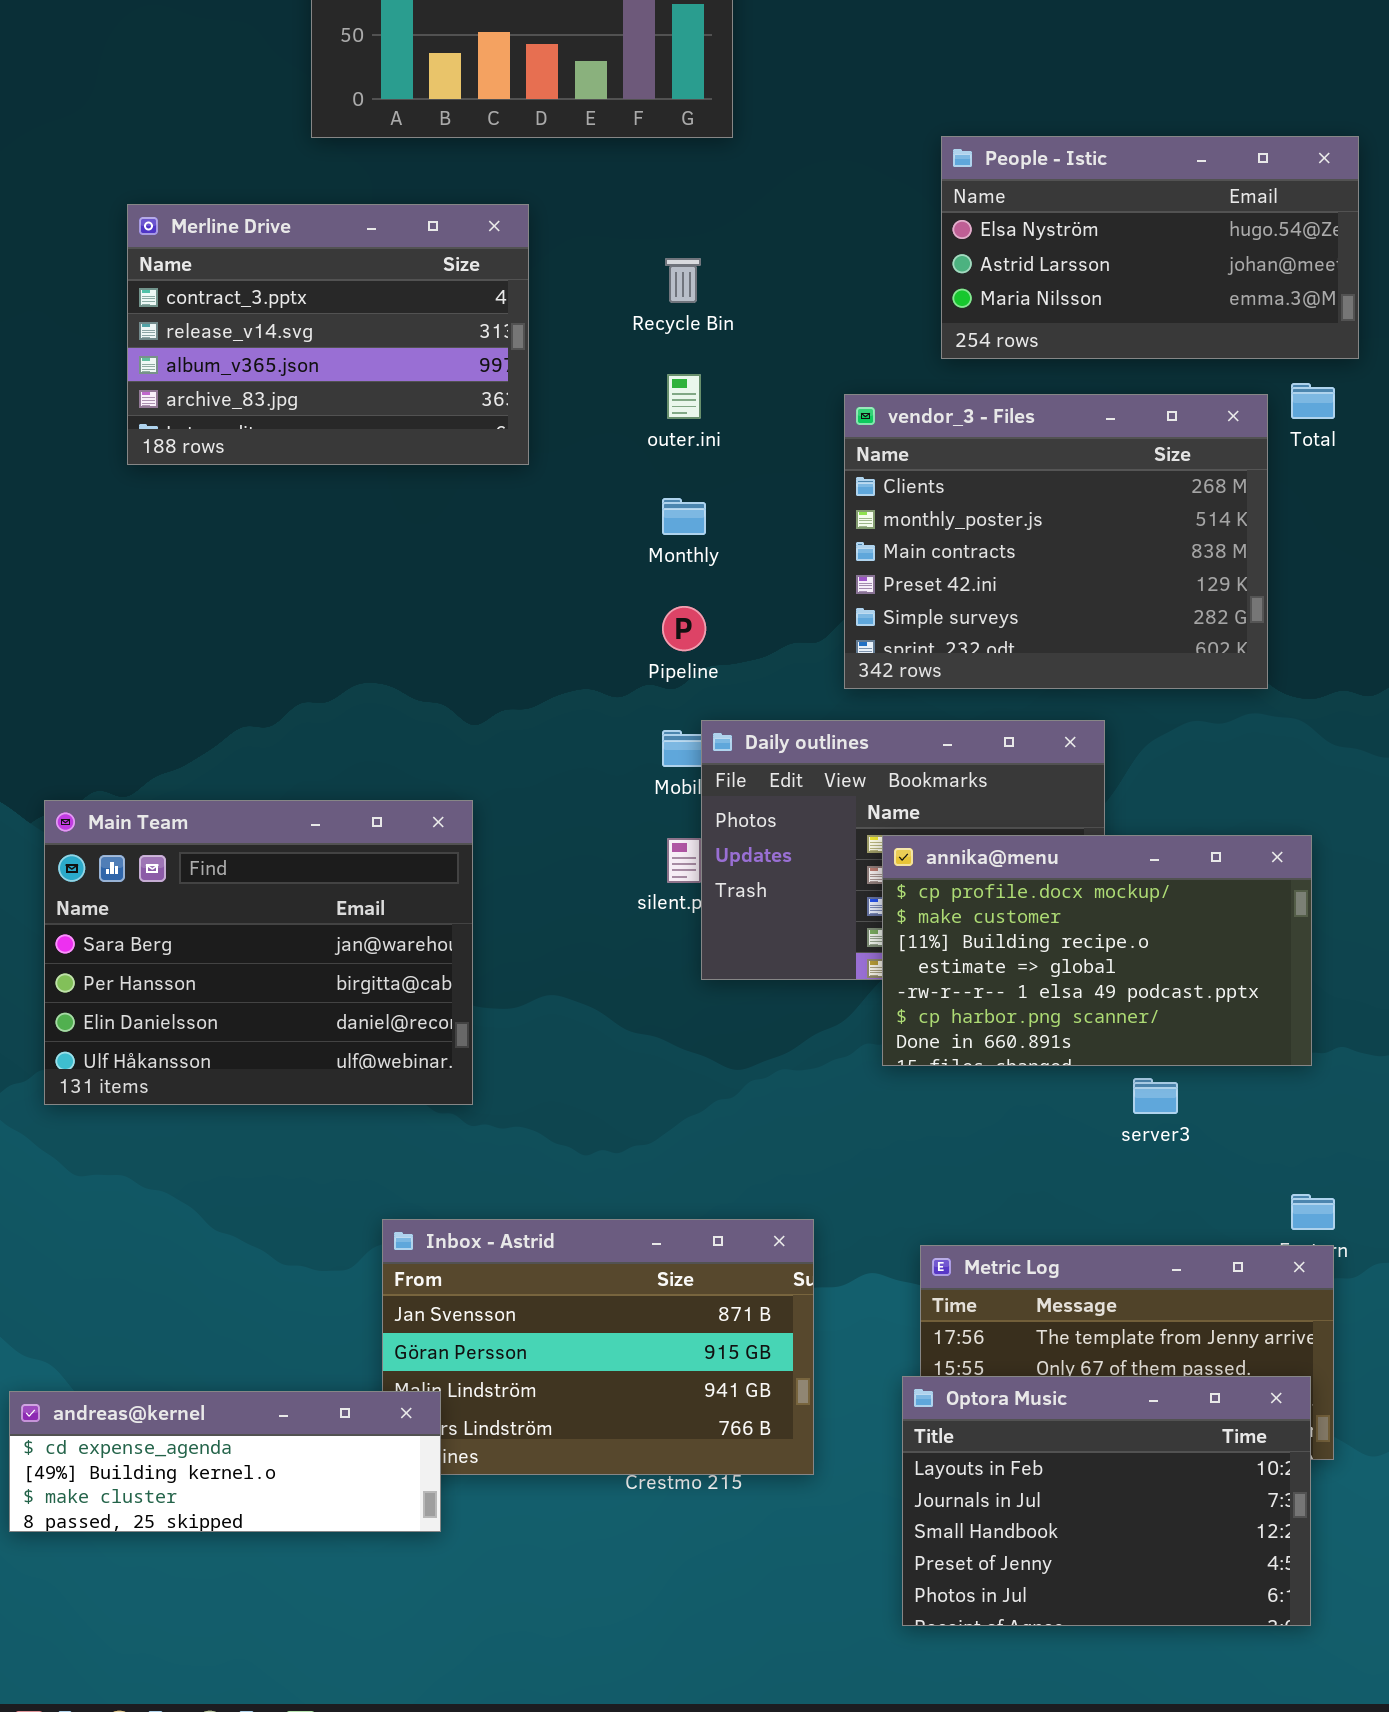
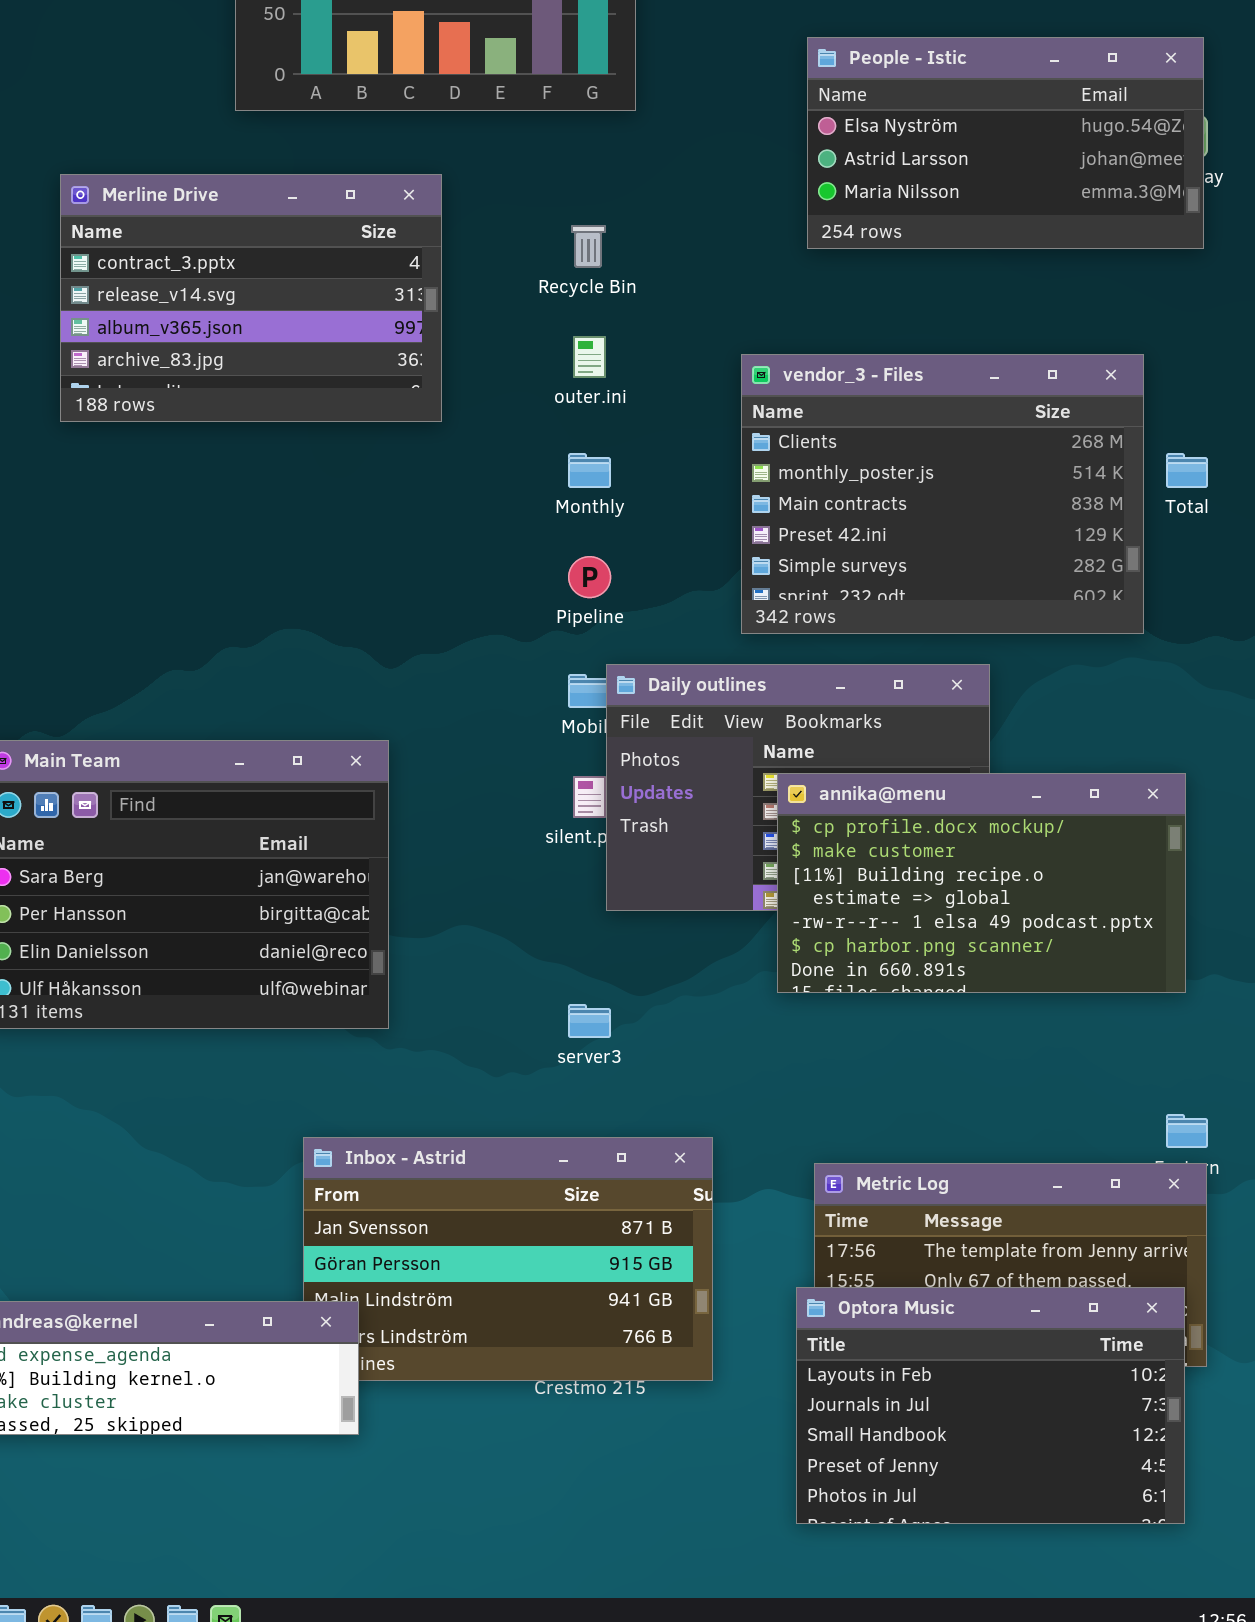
People - Istic: [941,136,1359,359] -> [807,37,1204,249], moved
Total: [1291,383,1335,419] -> [1166,453,1208,488], moved
server3: [1133,1078,1178,1114] -> [568,1004,611,1038], moved

